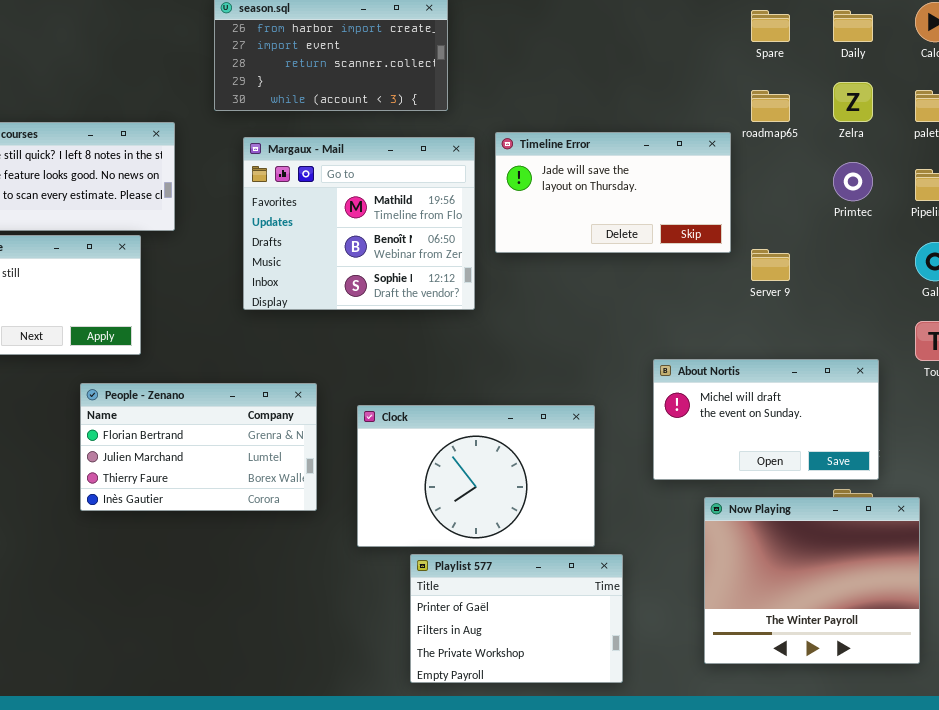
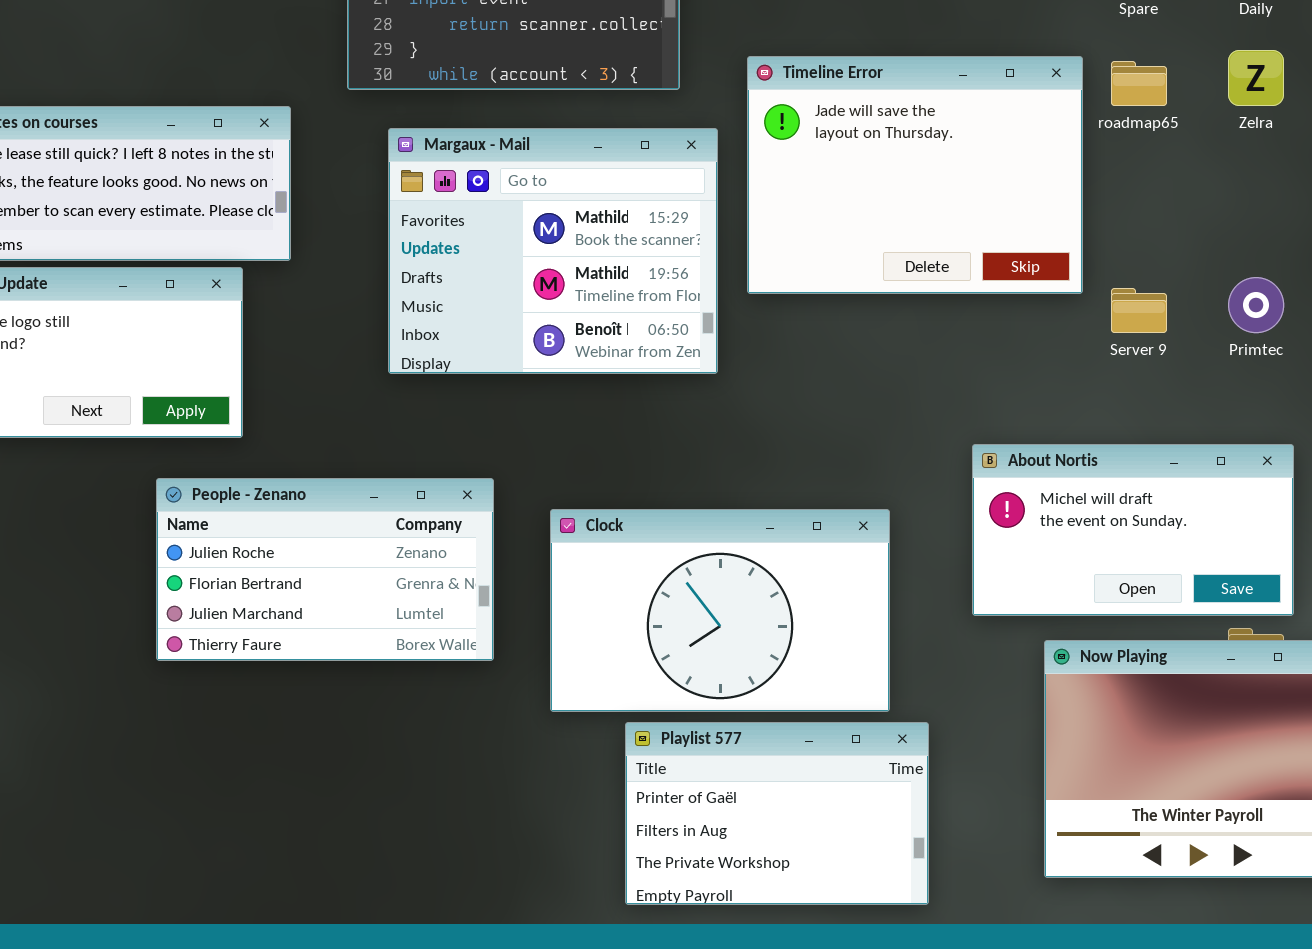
Timeline Error: [495,132,731,253] -> [747,56,1083,294], resized
Margaux - Mail: [243,137,475,310] -> [388,128,718,374], scrolled up 1 row
Primtec: [833,162,873,201] -> [1228,277,1284,333], moved
People - Zenano: [80,383,317,511] -> [156,478,494,661], scrolled up 1 row

